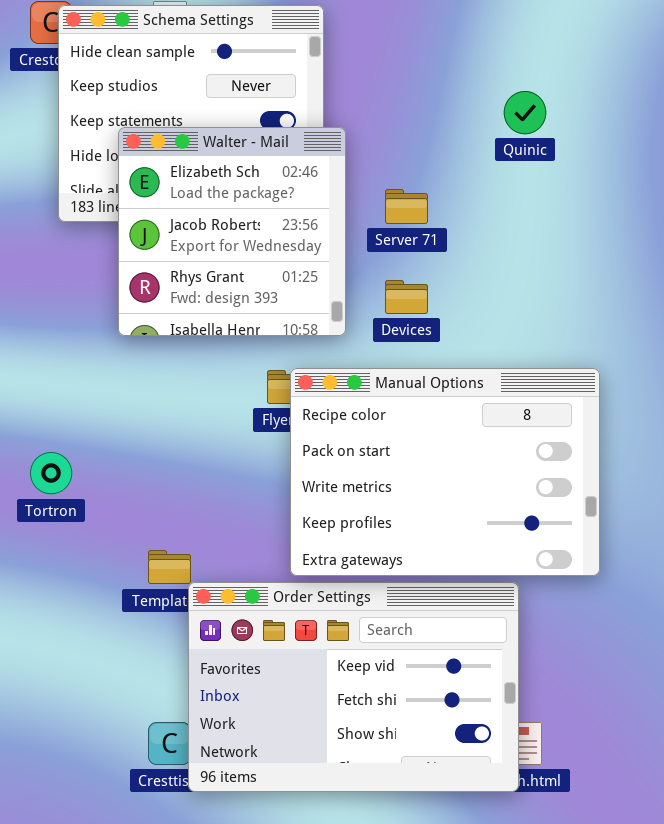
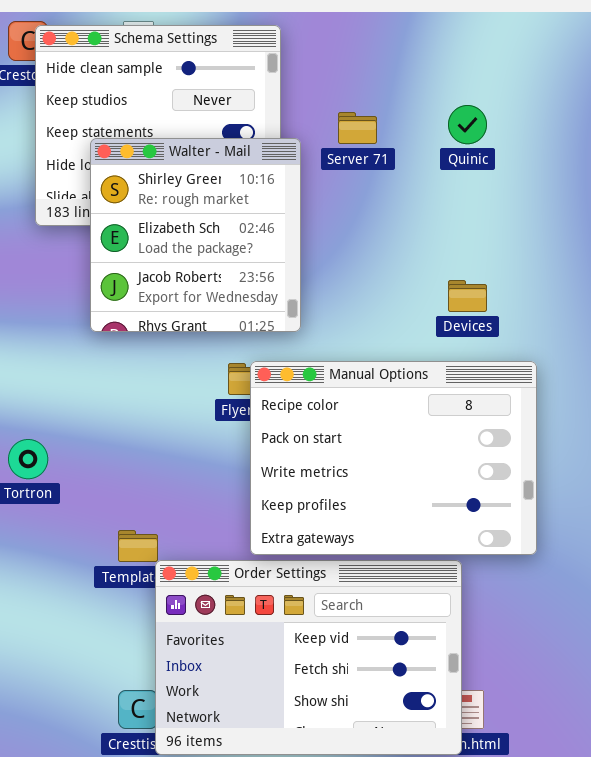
Walter - Mail: [118,127,346,336] -> [90,138,301,332], scrolled up 1 row
Server 71: [385,189,428,224] -> [338,112,377,144], moved
Devices: [385,280,428,314] -> [448,280,487,312], moved

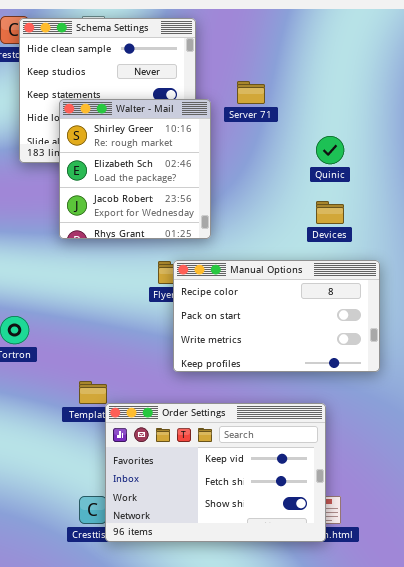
Quinic: [448,105,487,144] -> [316,136,344,164], moved
Manual Options: [250,361,537,555] -> [173,260,380,372], resized

